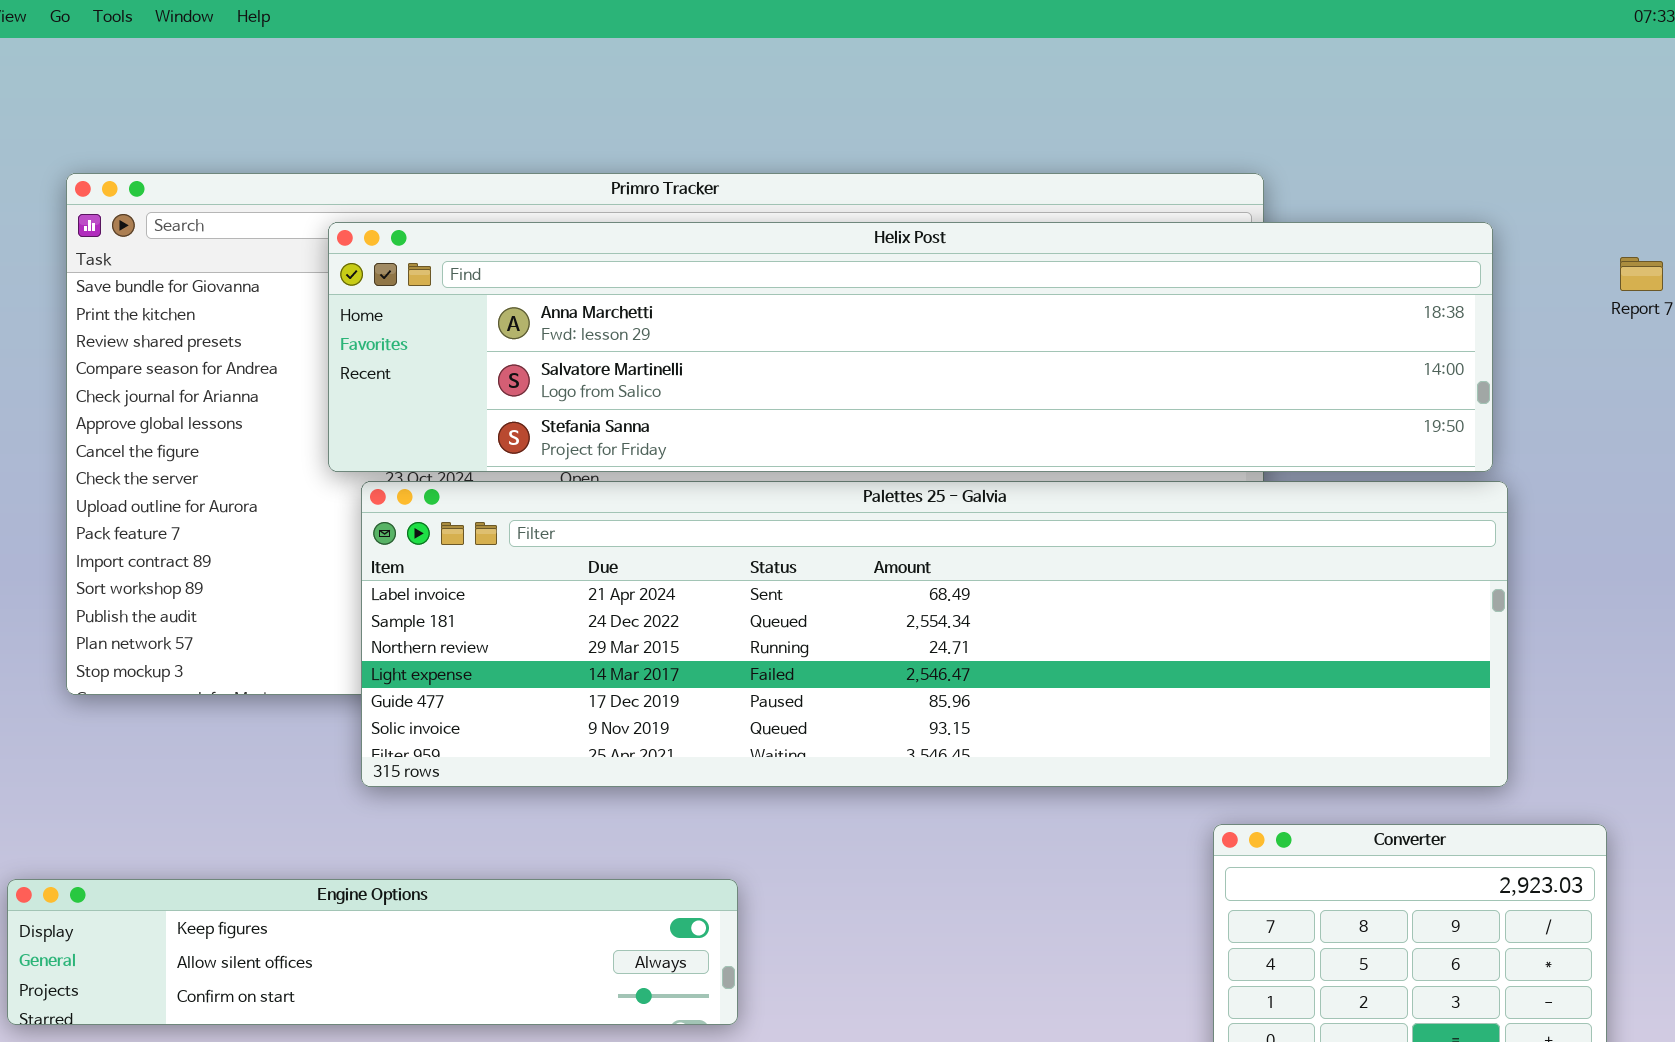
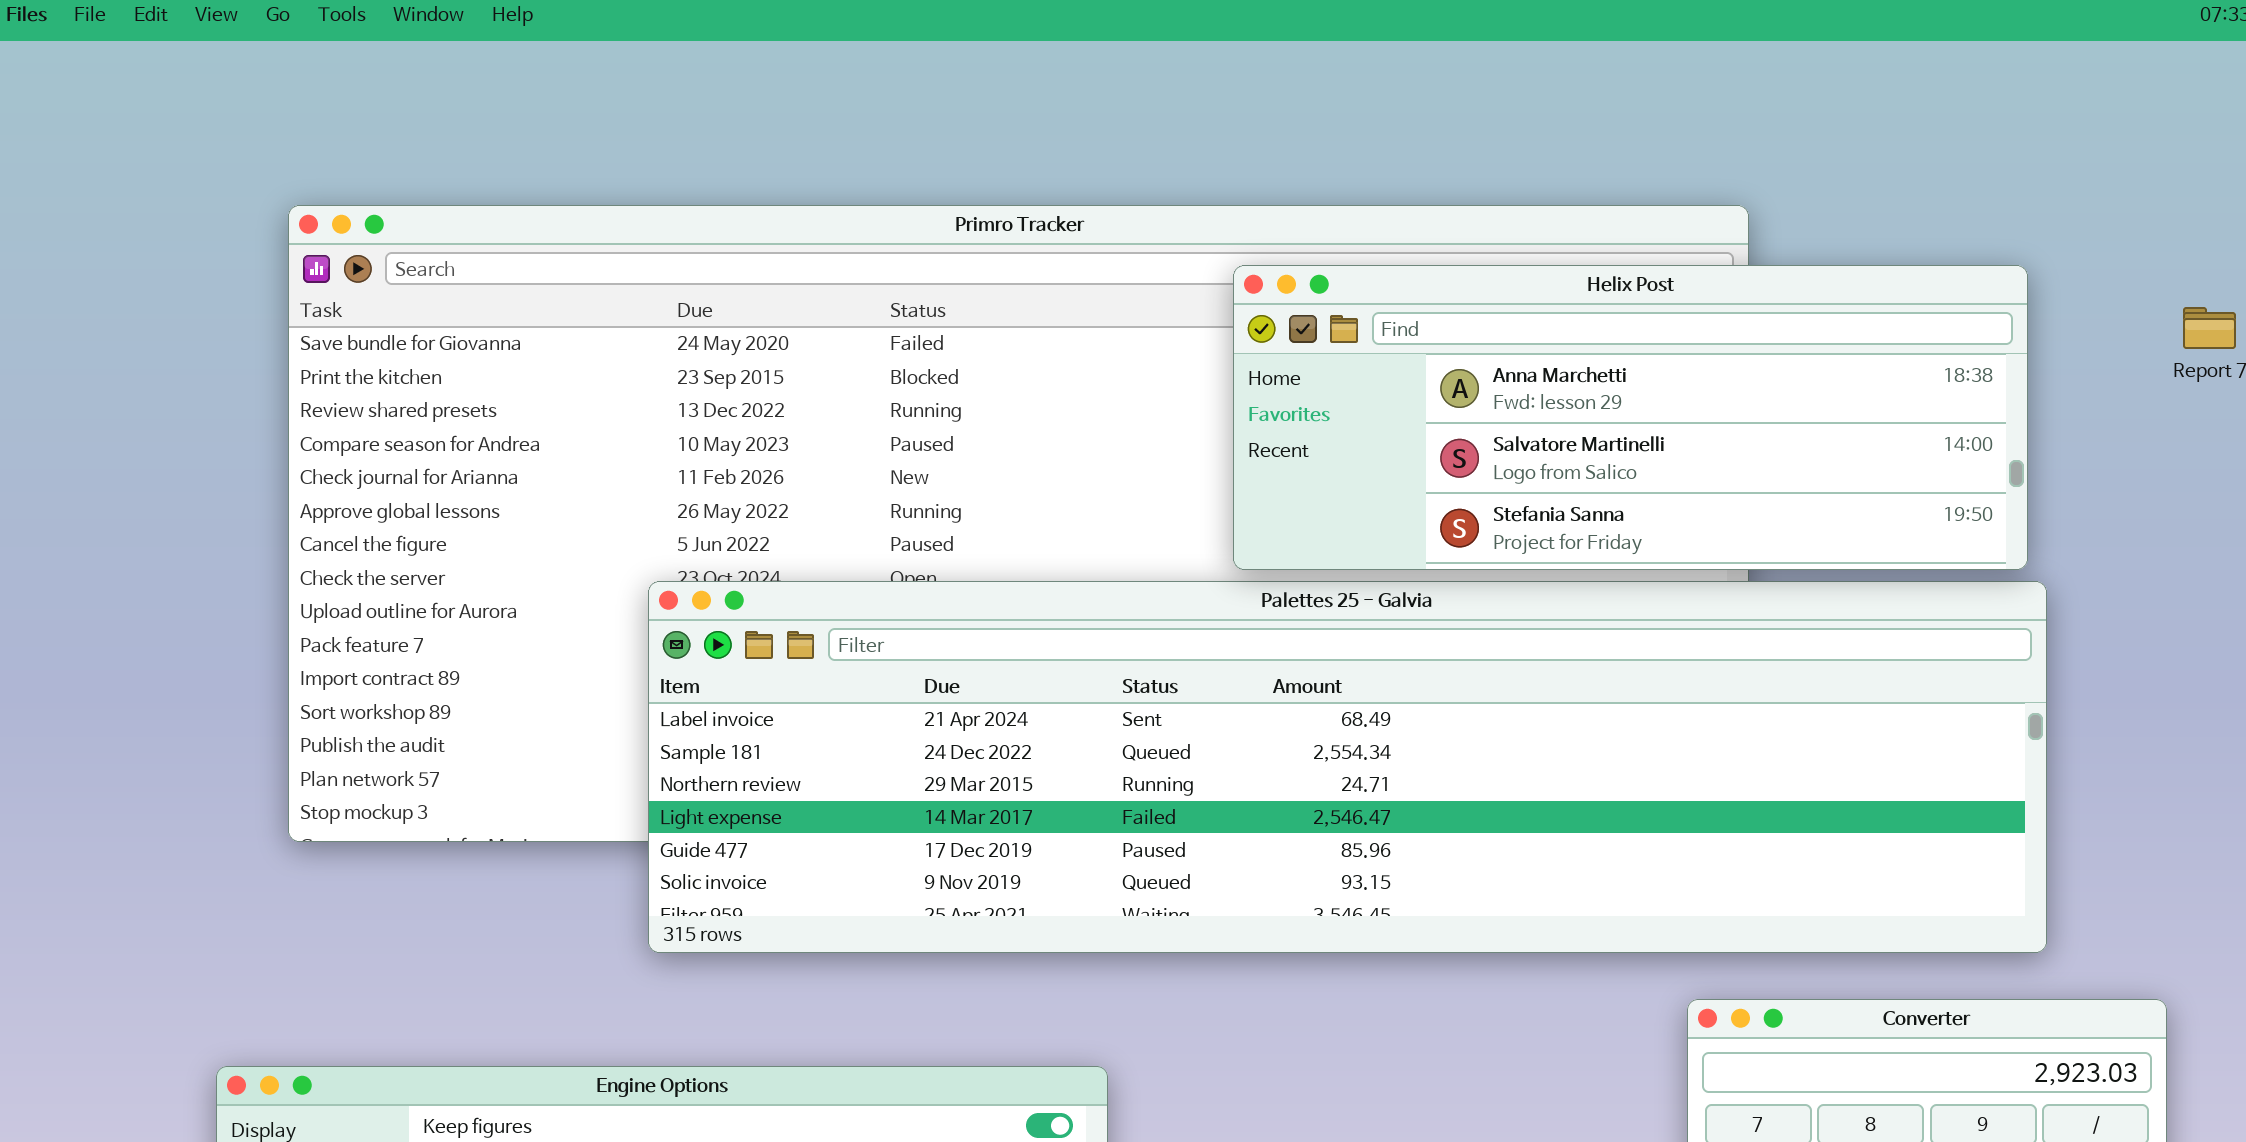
Helix Post: [328,222,1493,472] -> [1233,265,2028,570], resized

